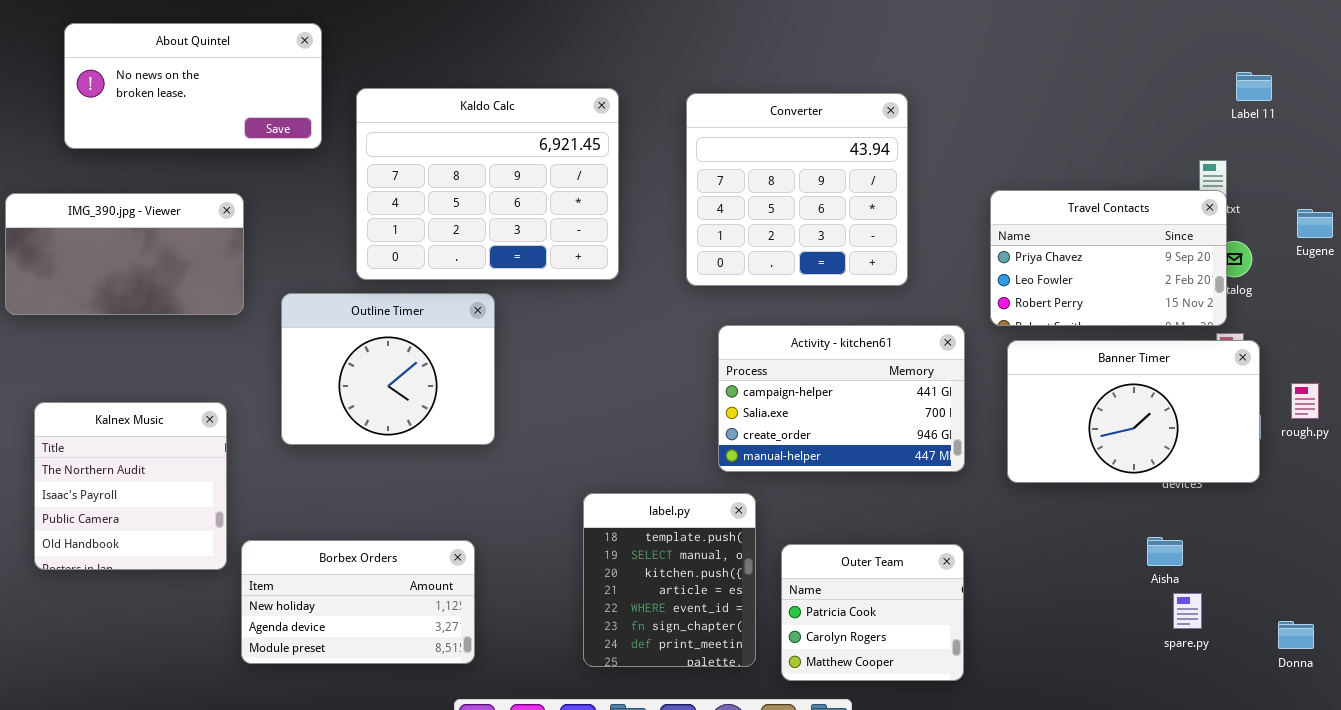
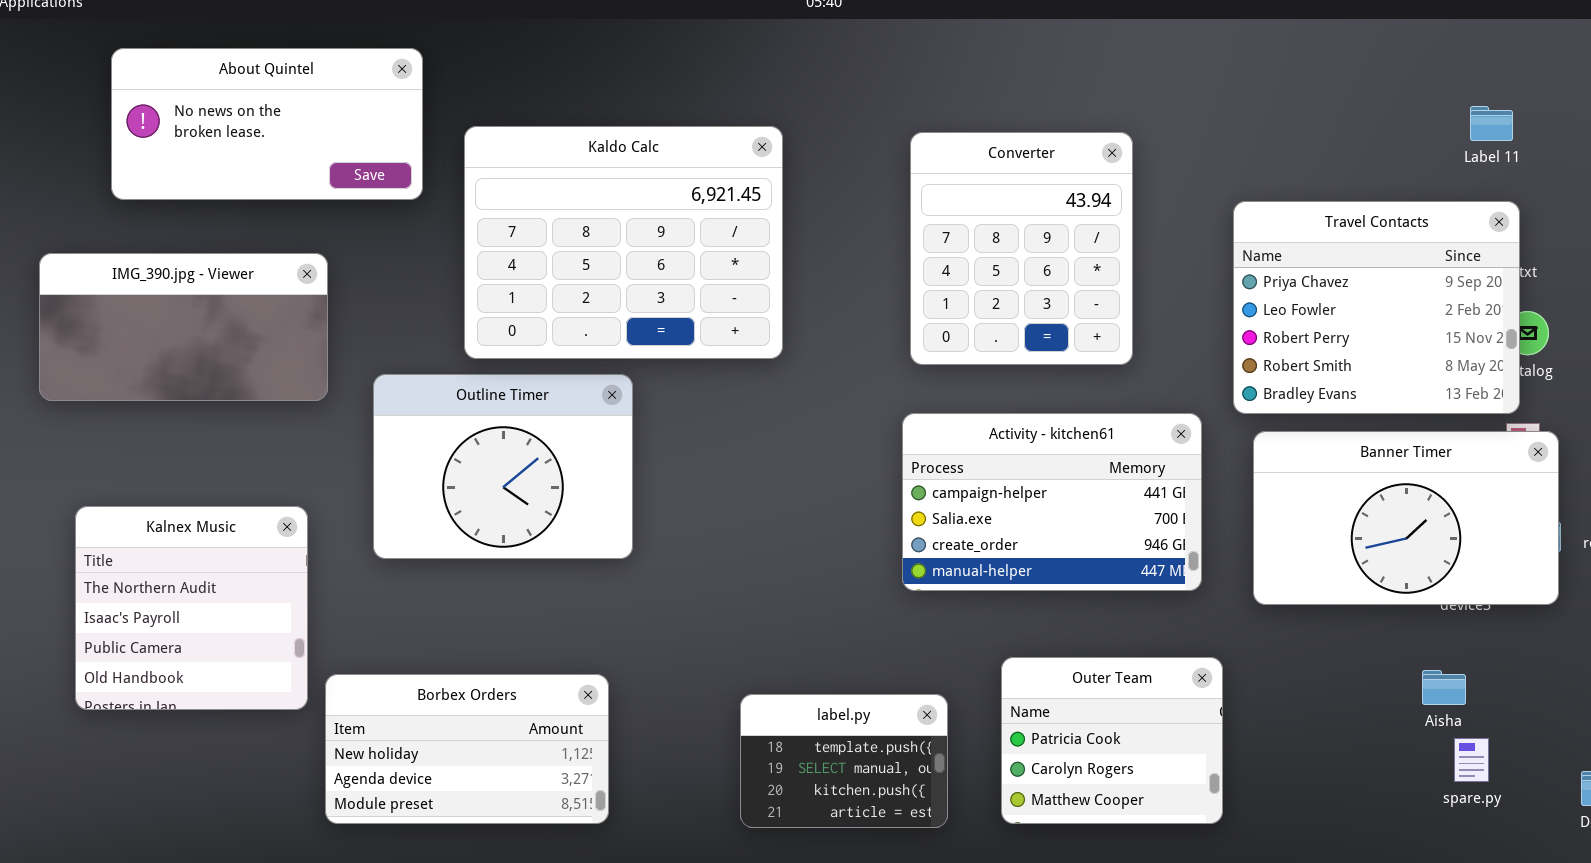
Label 11: [1236,72,1272,101] -> [1470,106,1513,141], moved
Converter: [686,93,908,286] -> [910,132,1133,365], resized
Travel Contacts: [990,190,1227,326] -> [1233,201,1520,414], resized
label.py: [583,493,756,667] -> [740,694,948,828], resized
Outer Team: [781,544,964,681] -> [1001,657,1223,824], moved

